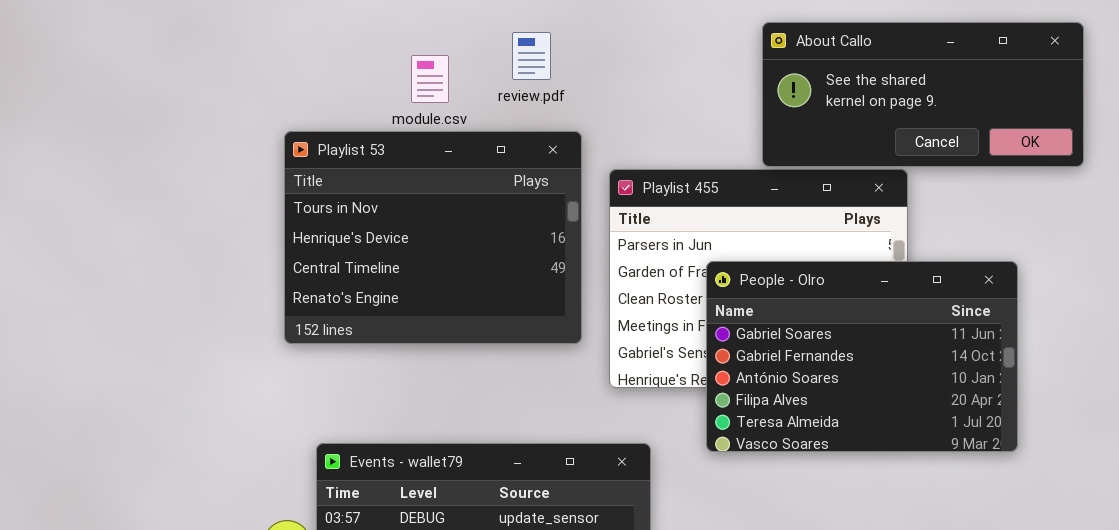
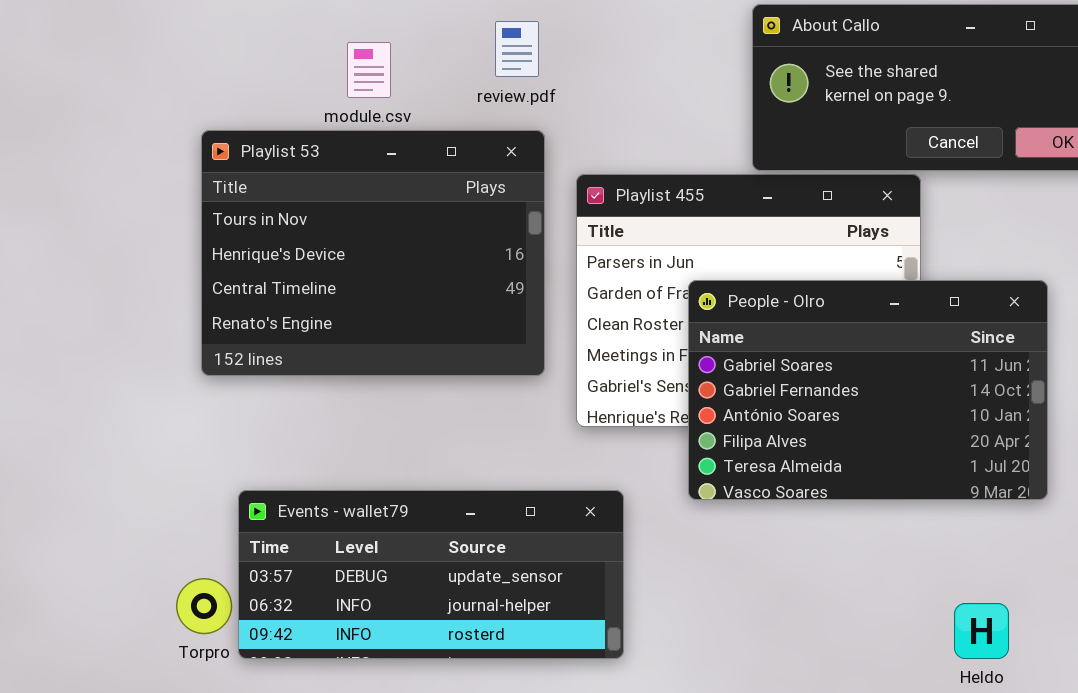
review.pdf: [512,32,551,80] -> [495,21,539,77], moved

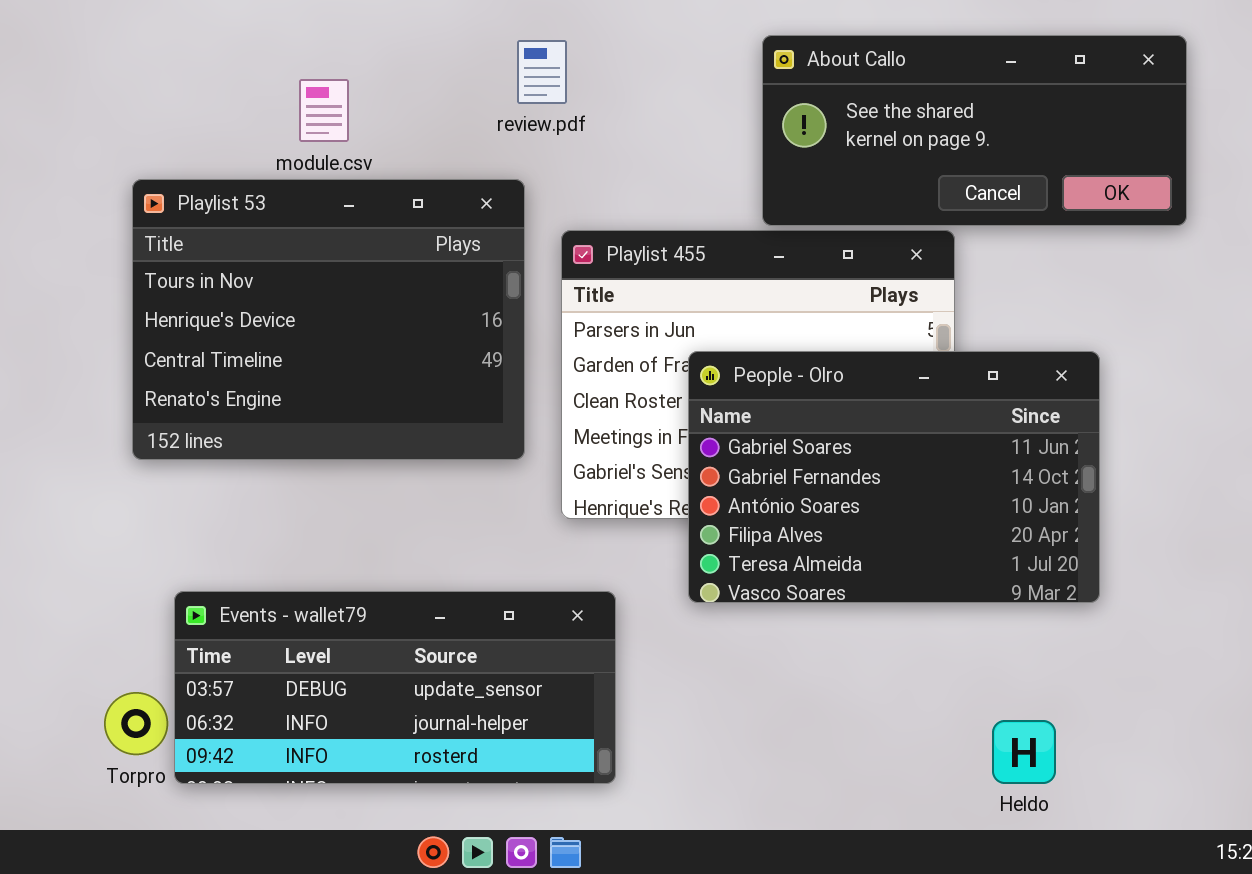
review.pdf: [495,21,539,77] -> [517,40,567,104], moved

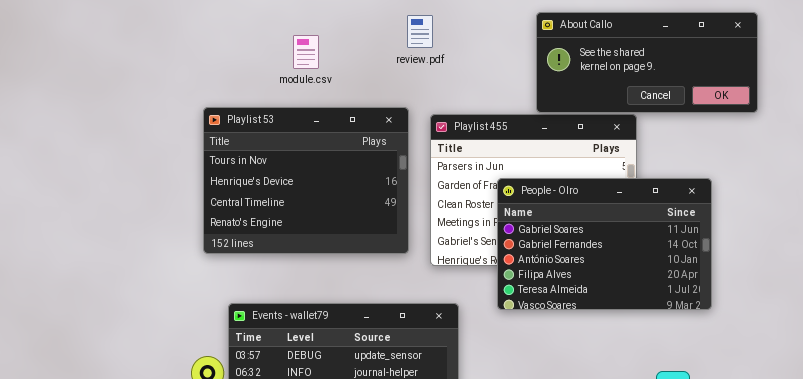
Playlist 53: [132,179,525,460] -> [203,107,409,254], moved

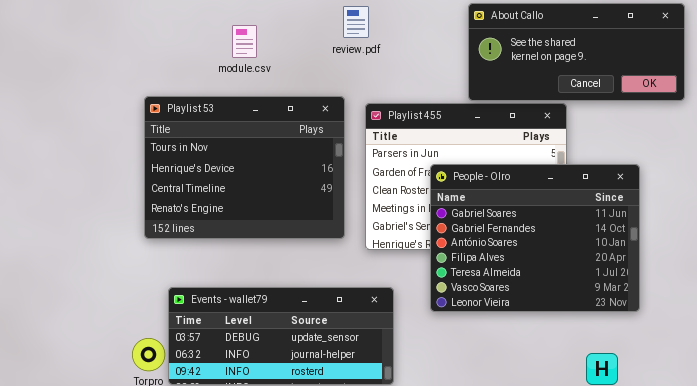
People - Olro: [497,178,712,310] -> [430,164,640,312], resized

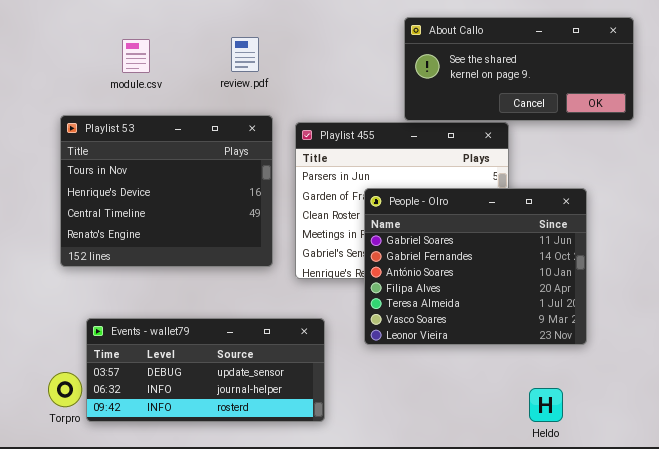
review.pdf: [343,6,369,38] -> [231,37,259,72], moved
module.csv: [232,25,257,58] -> [122,39,150,73], moved

